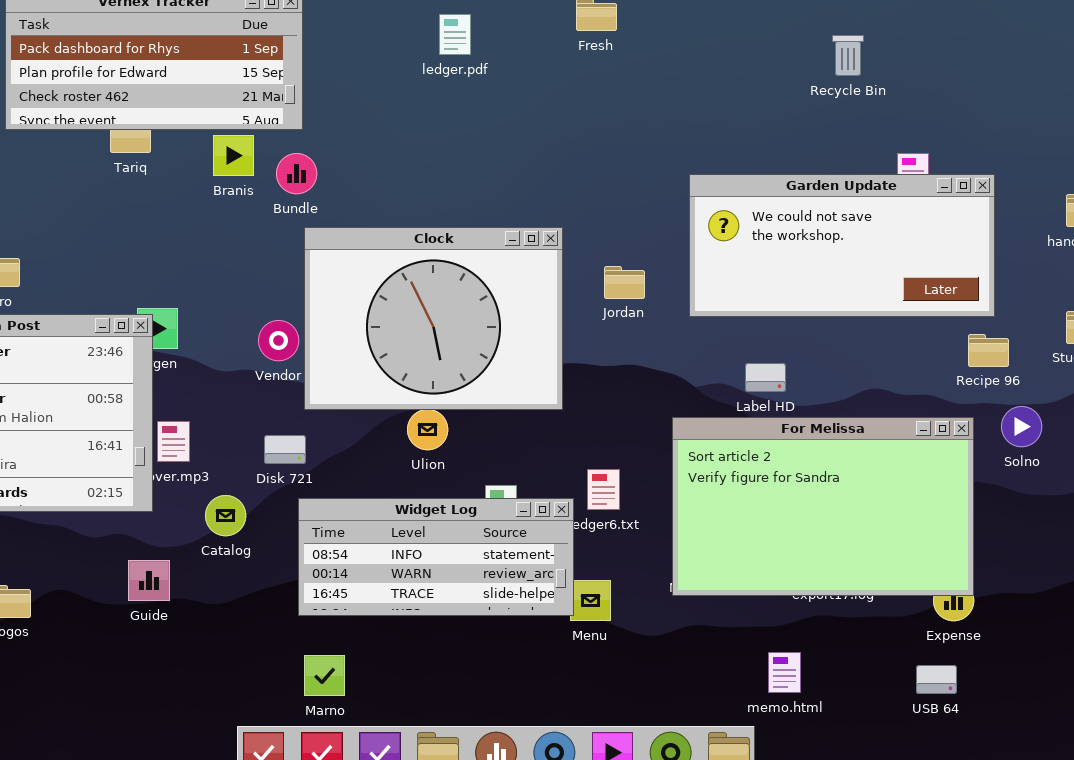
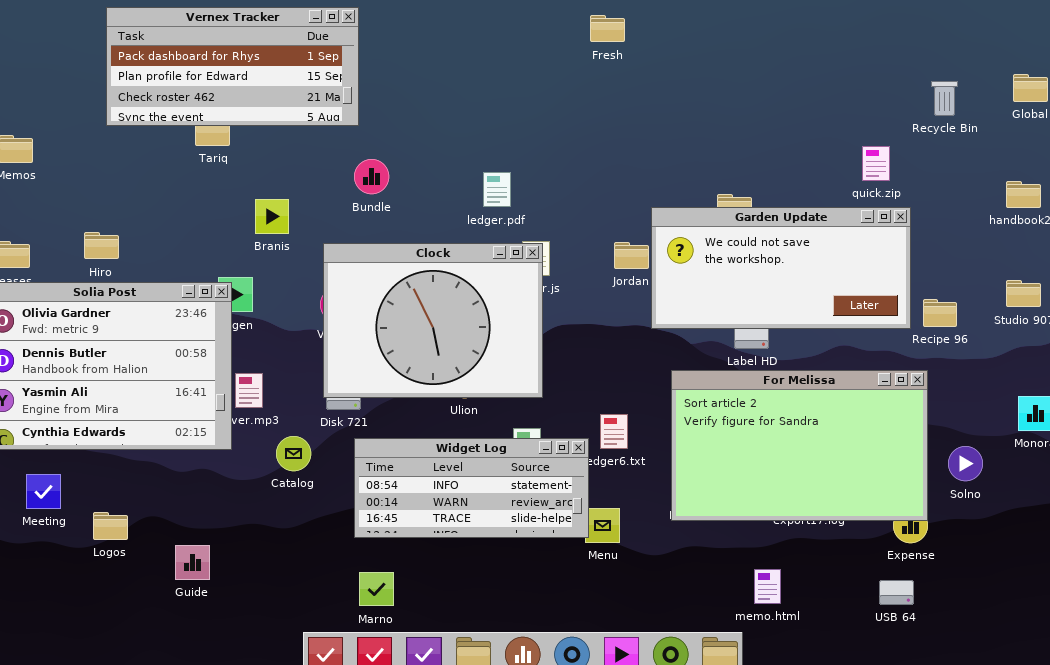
ledger.pdf: [439,14,471,55] -> [483,172,511,207], moved
Recycle Bin: [832,35,864,76] -> [931,81,958,116], moved
Branis: [213,135,254,176] -> [255,199,289,234], moved
Bundle: [276,153,317,194] -> [354,159,389,194], moved
Garden Update: [689,174,995,317] -> [651,207,911,329], moved
Clock: [304,227,563,410] -> [323,243,543,398], moved
Solno: [1001,406,1042,447] -> [948,446,983,481], moved
Guide: [128,560,170,601] -> [175,545,210,580], moved

